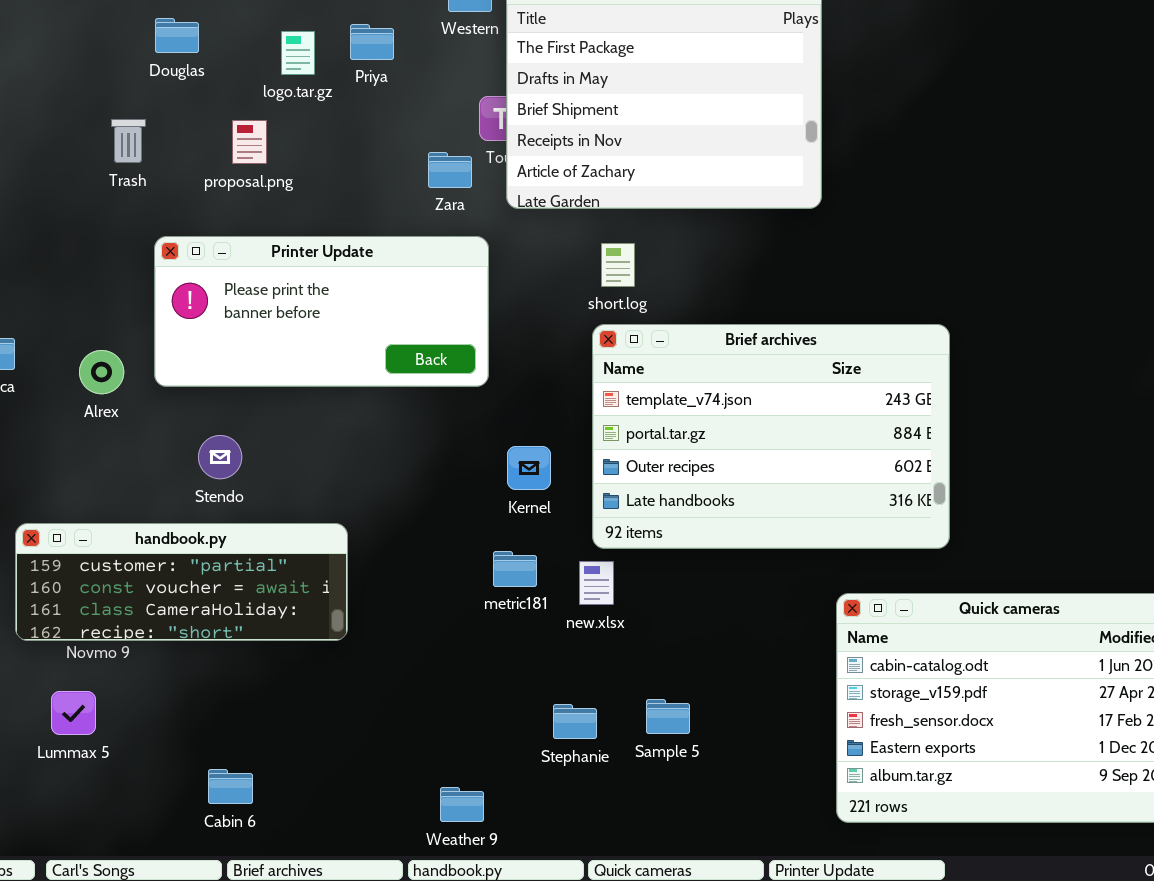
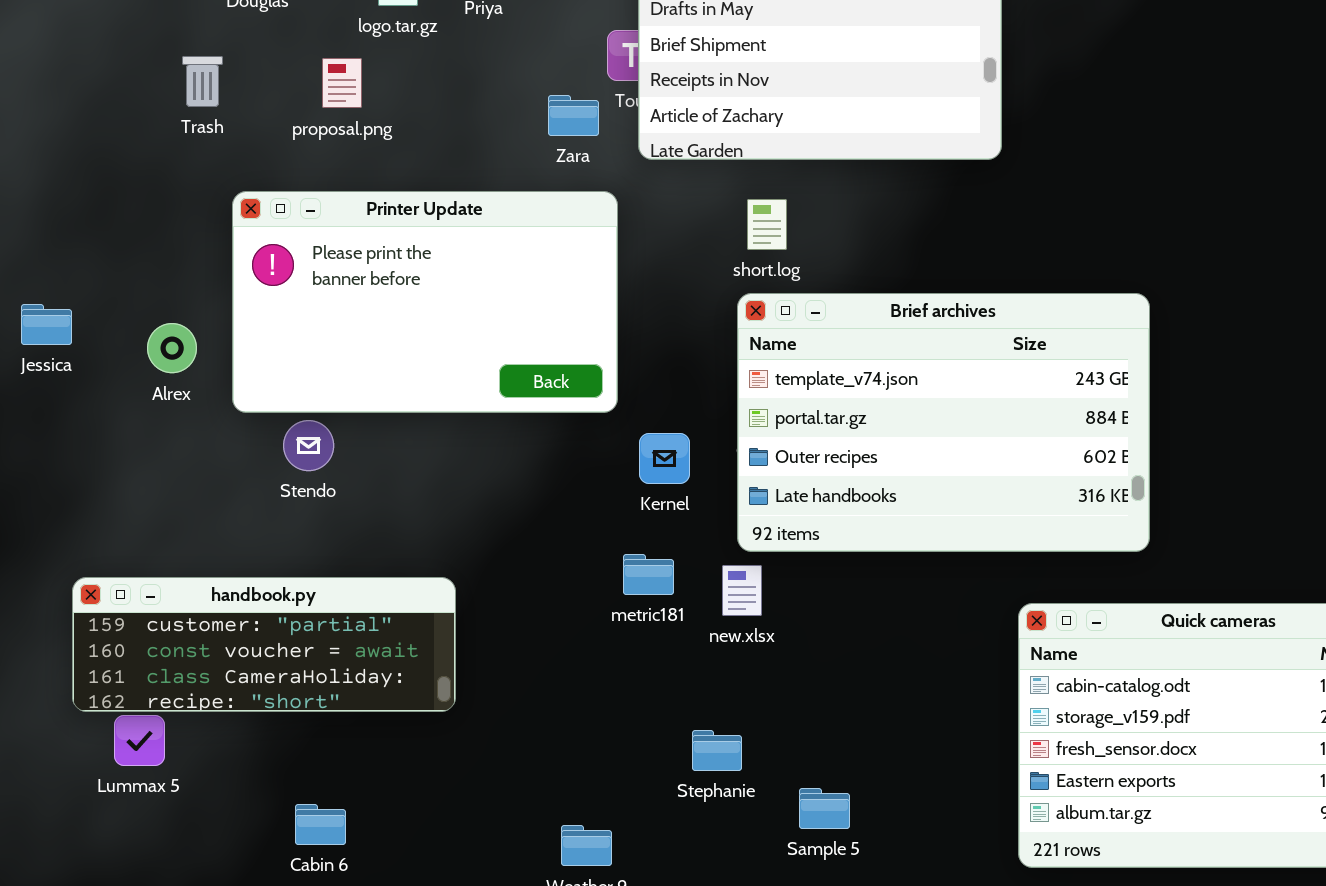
Printer Update: [154,236,489,387] -> [232,191,618,413], resized
handbook.py: [15,523,348,641] -> [72,577,456,712], moved
Sample 5: [646,699,690,734] -> [799,788,850,829], moved

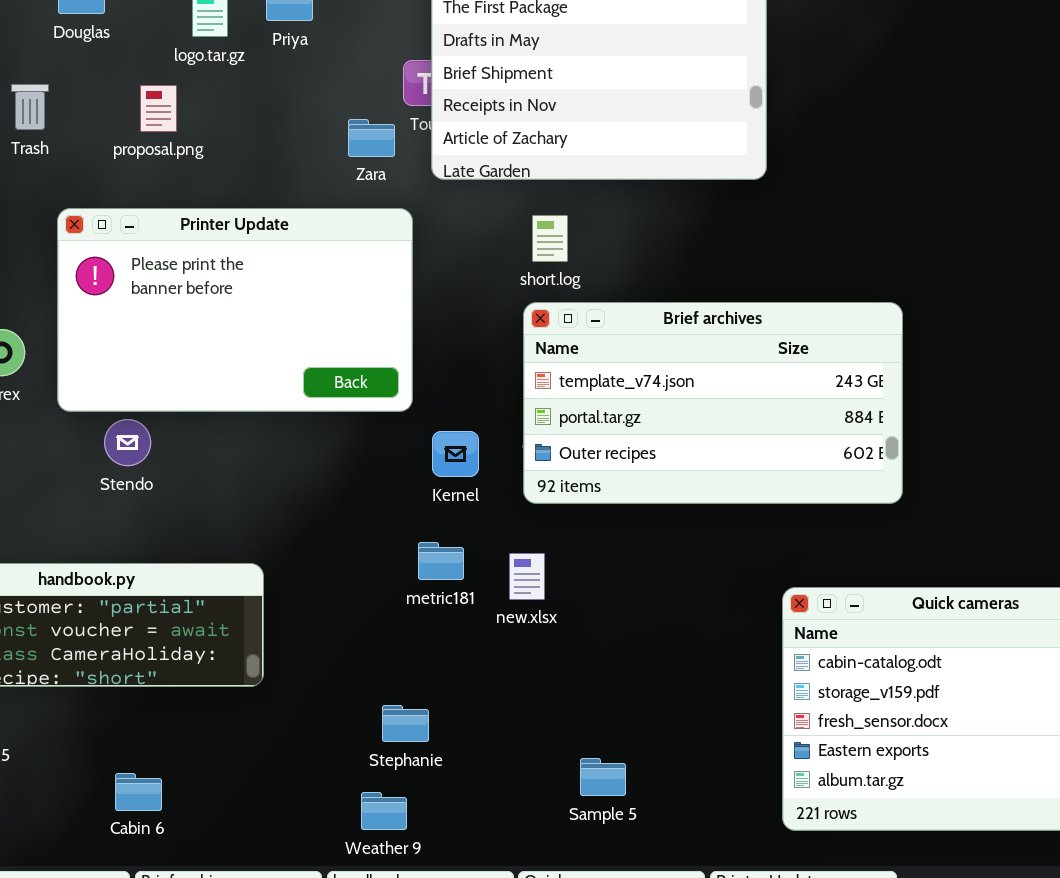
Brief archives: [737,293,1150,552] -> [523,302,903,504], resized
Stephanie: [692,730,742,771] -> [382,705,429,742], moved

